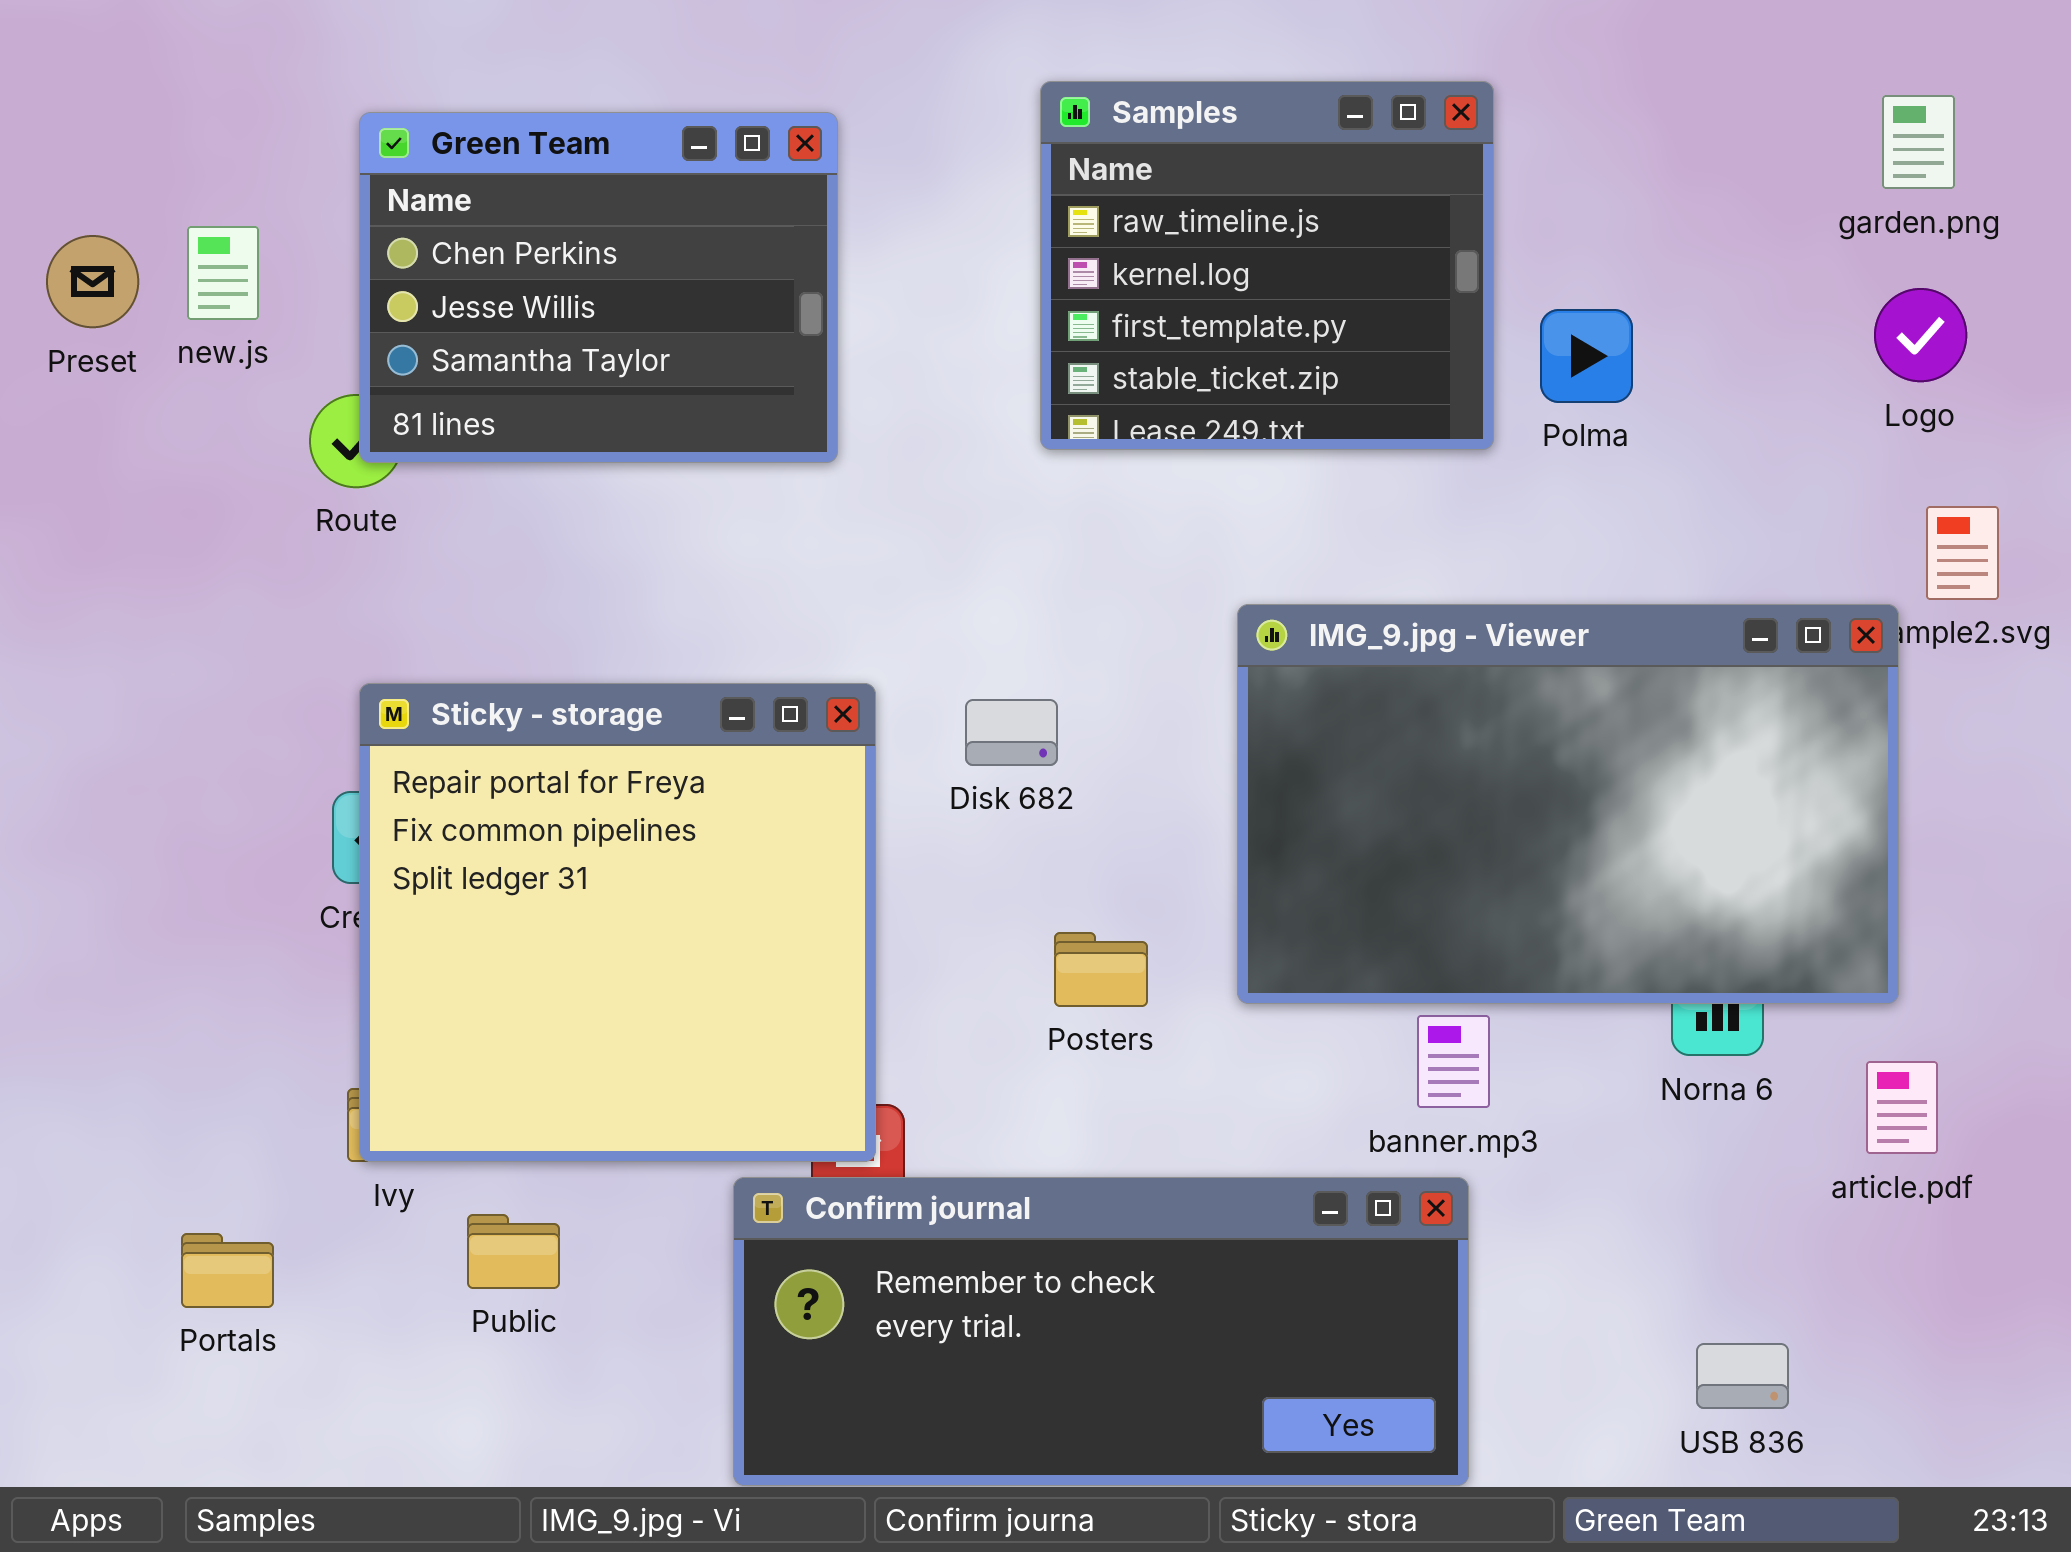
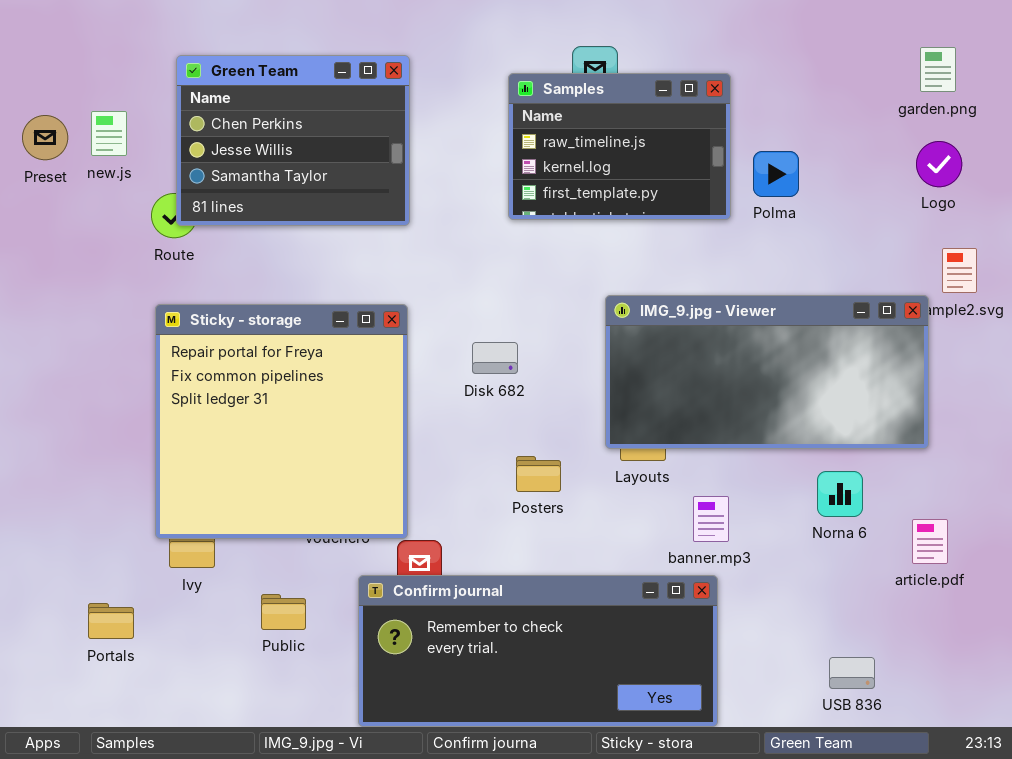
Samples: [1040,81,1494,450] -> [508,73,731,220], resized
IMG_9.jpg - Viewer: [1237,604,1899,1004] -> [605,295,929,449], resized
Sticky - storage: [359,683,876,1162] -> [155,304,408,539], moved
Public: [467,1214,560,1289] -> [261,594,306,630], moved

